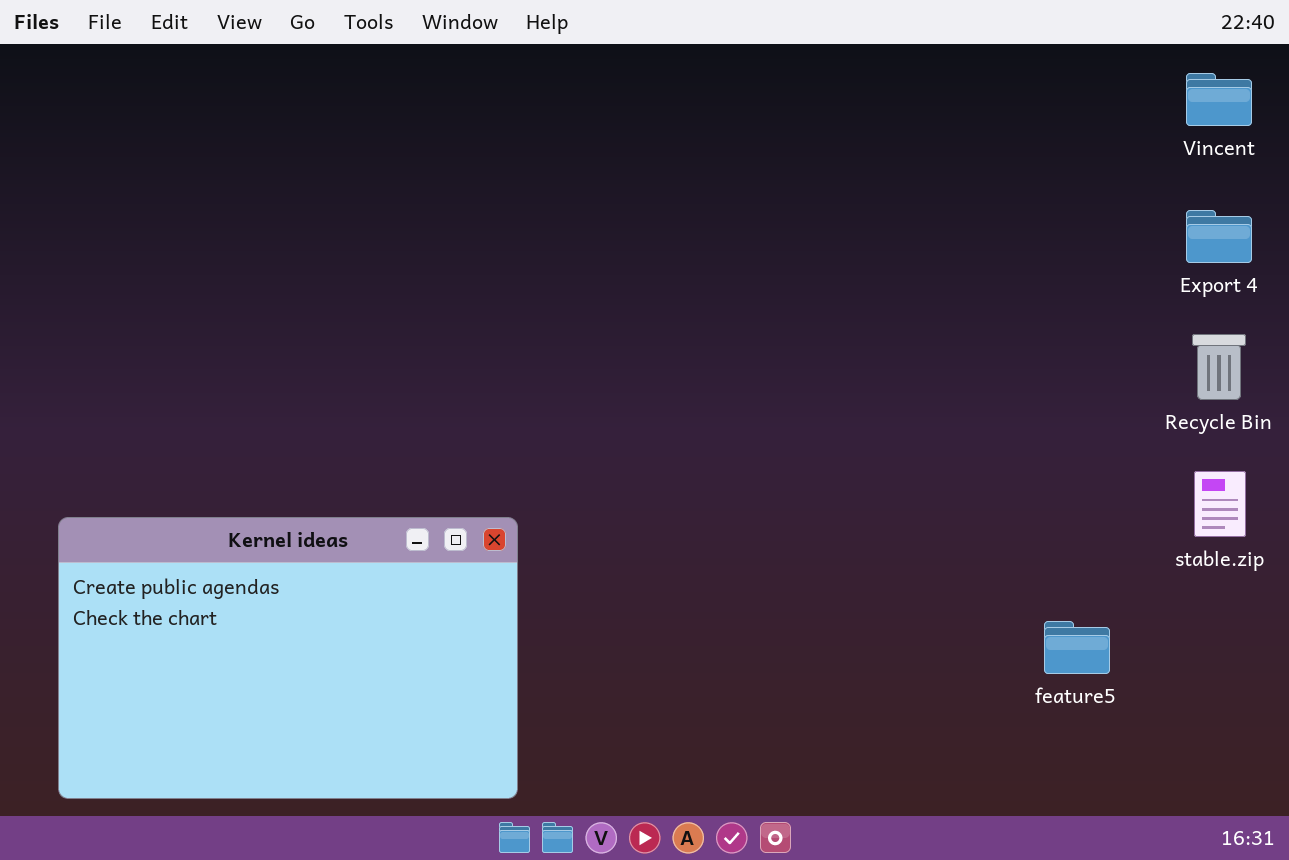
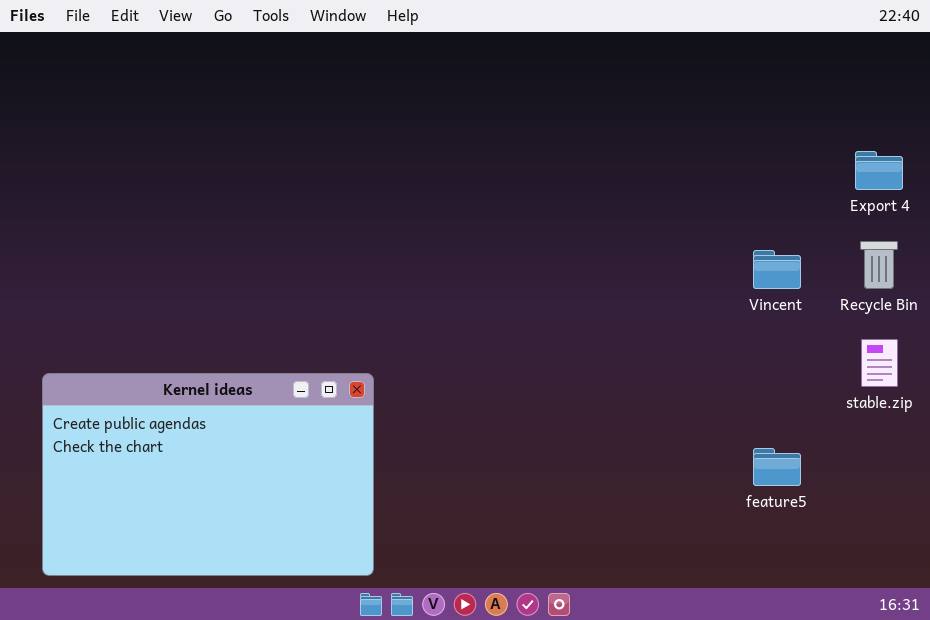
Vincent: [1186,73,1252,126] -> [753,250,801,289], moved

